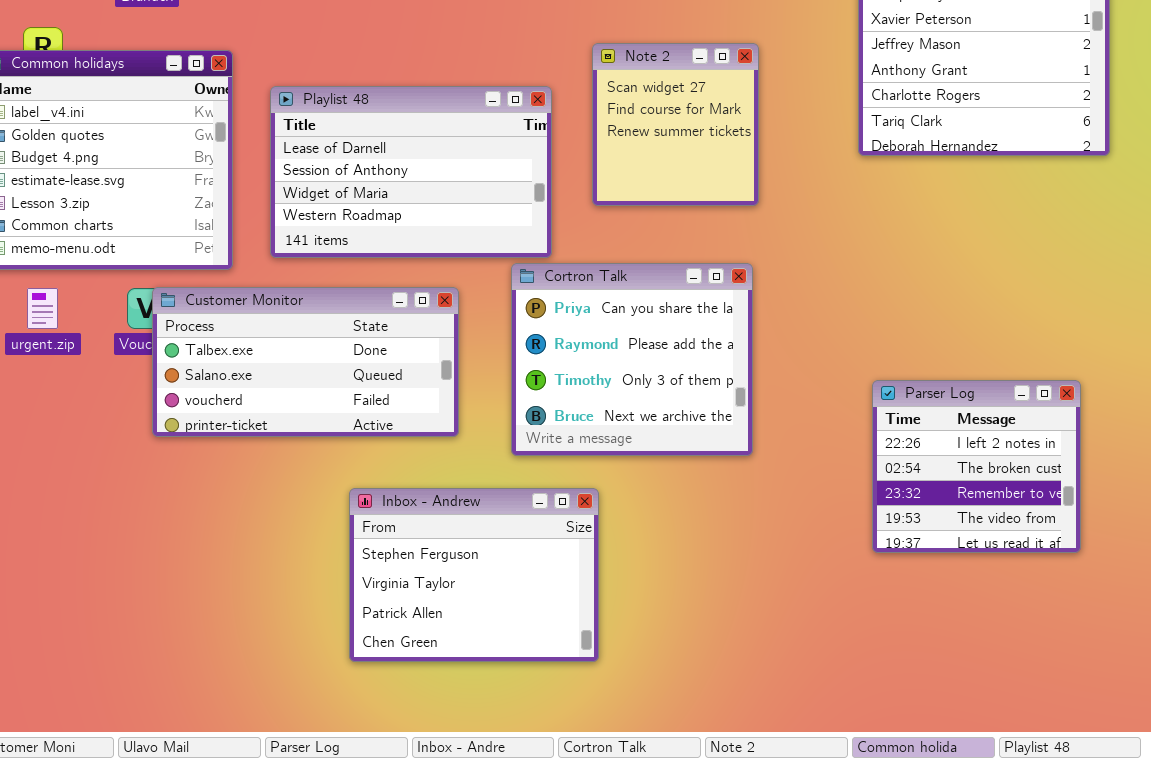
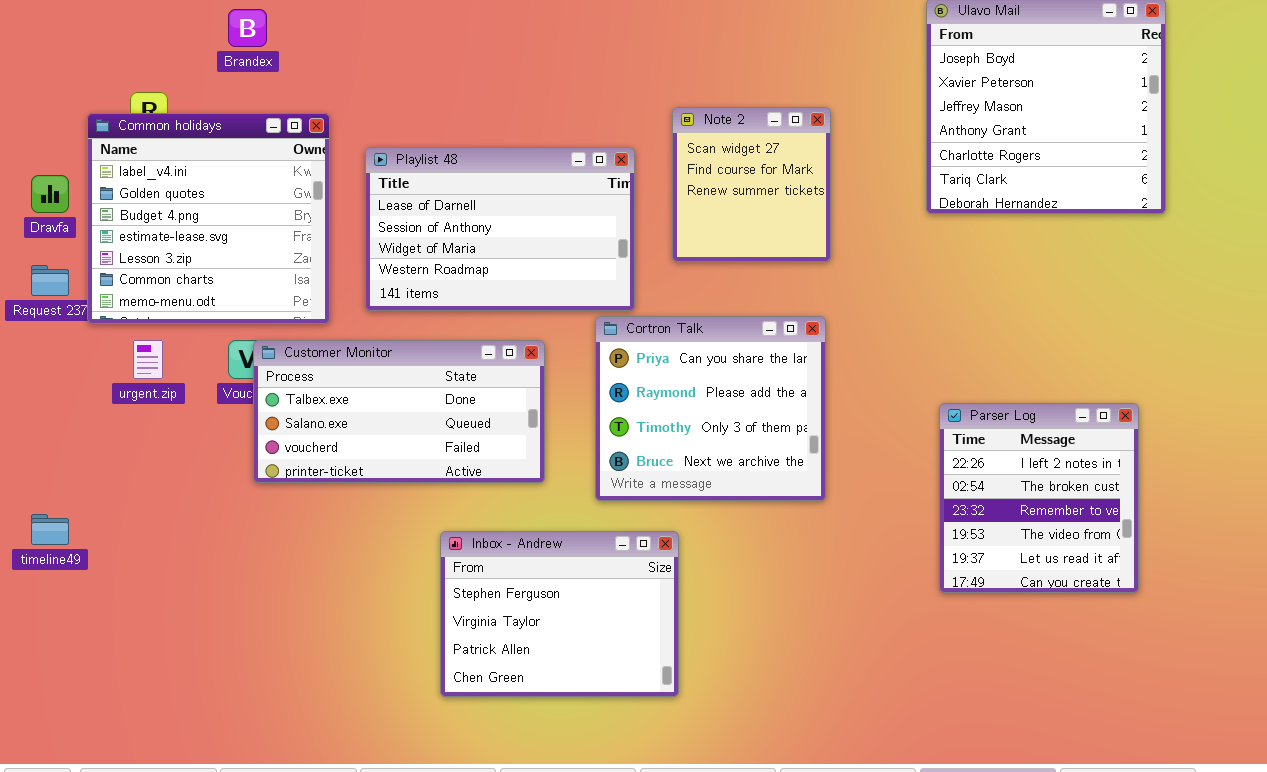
Parser Log: [872,380,1081,553] -> [939,403,1139,593], resized

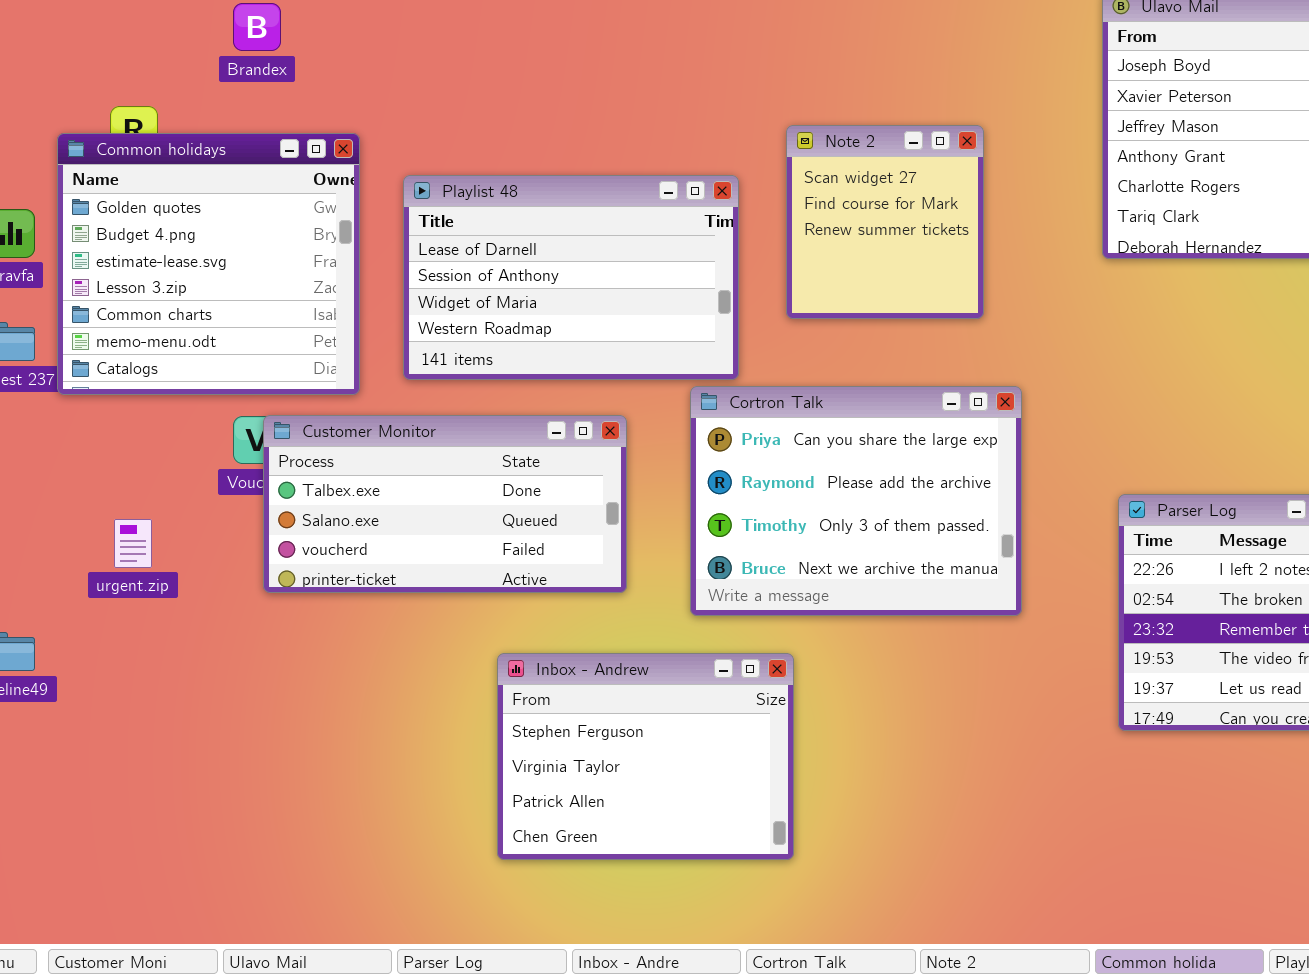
Common holidays: [87,113,330,324] -> [57,133,360,395], scrolled down 1 row
Cortron Talk: [595,316,826,501] -> [690,386,1022,616], resized
urgent.zip: [133,340,163,379] -> [114,519,152,568], moved

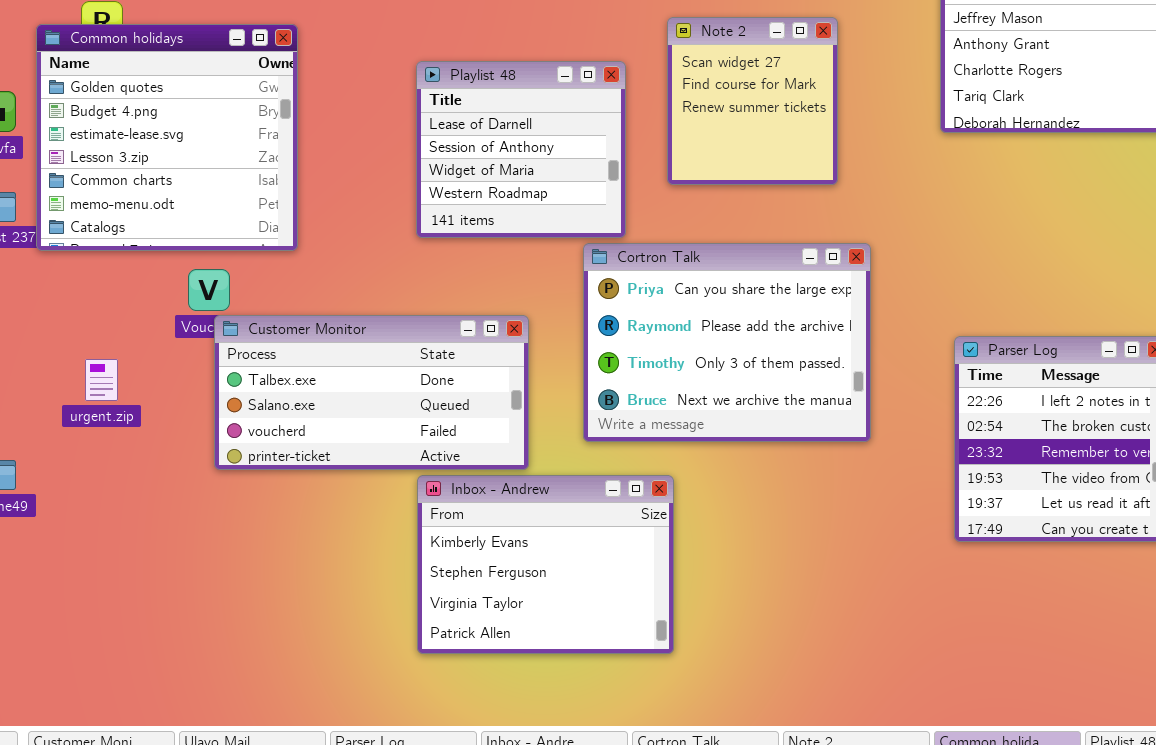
Playlist 48: [403,175,739,380] -> [416,61,626,238], resized
Customer Monitor: [263,415,627,593] -> [214,315,529,470], moved
Inbox - Andrew: [497,653,794,860] -> [417,475,674,654], scrolled up 1 row

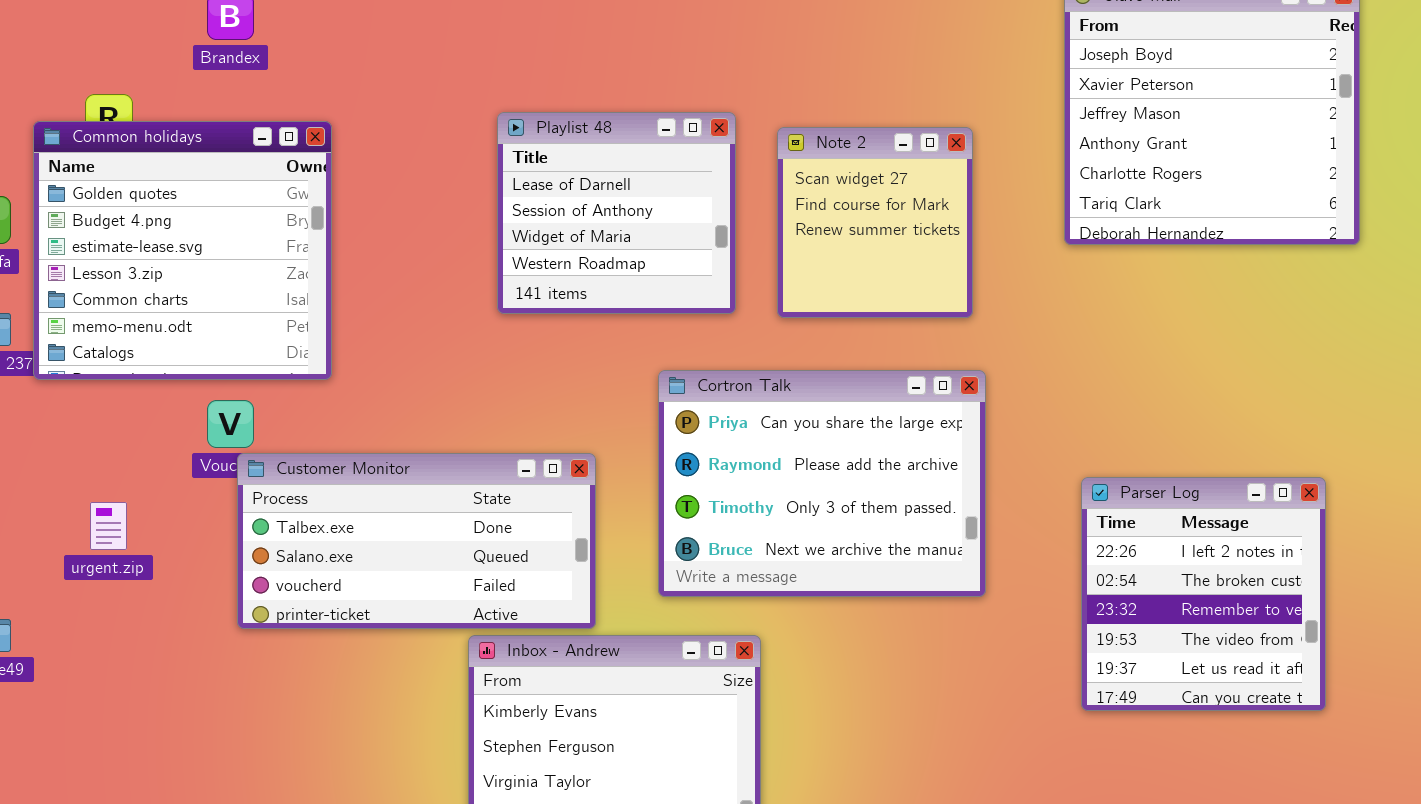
Note 2: [667,17,838,185] -> [777,127,973,318], moved
Playlist 48: [416,61,626,238] -> [497,112,736,314], moved

